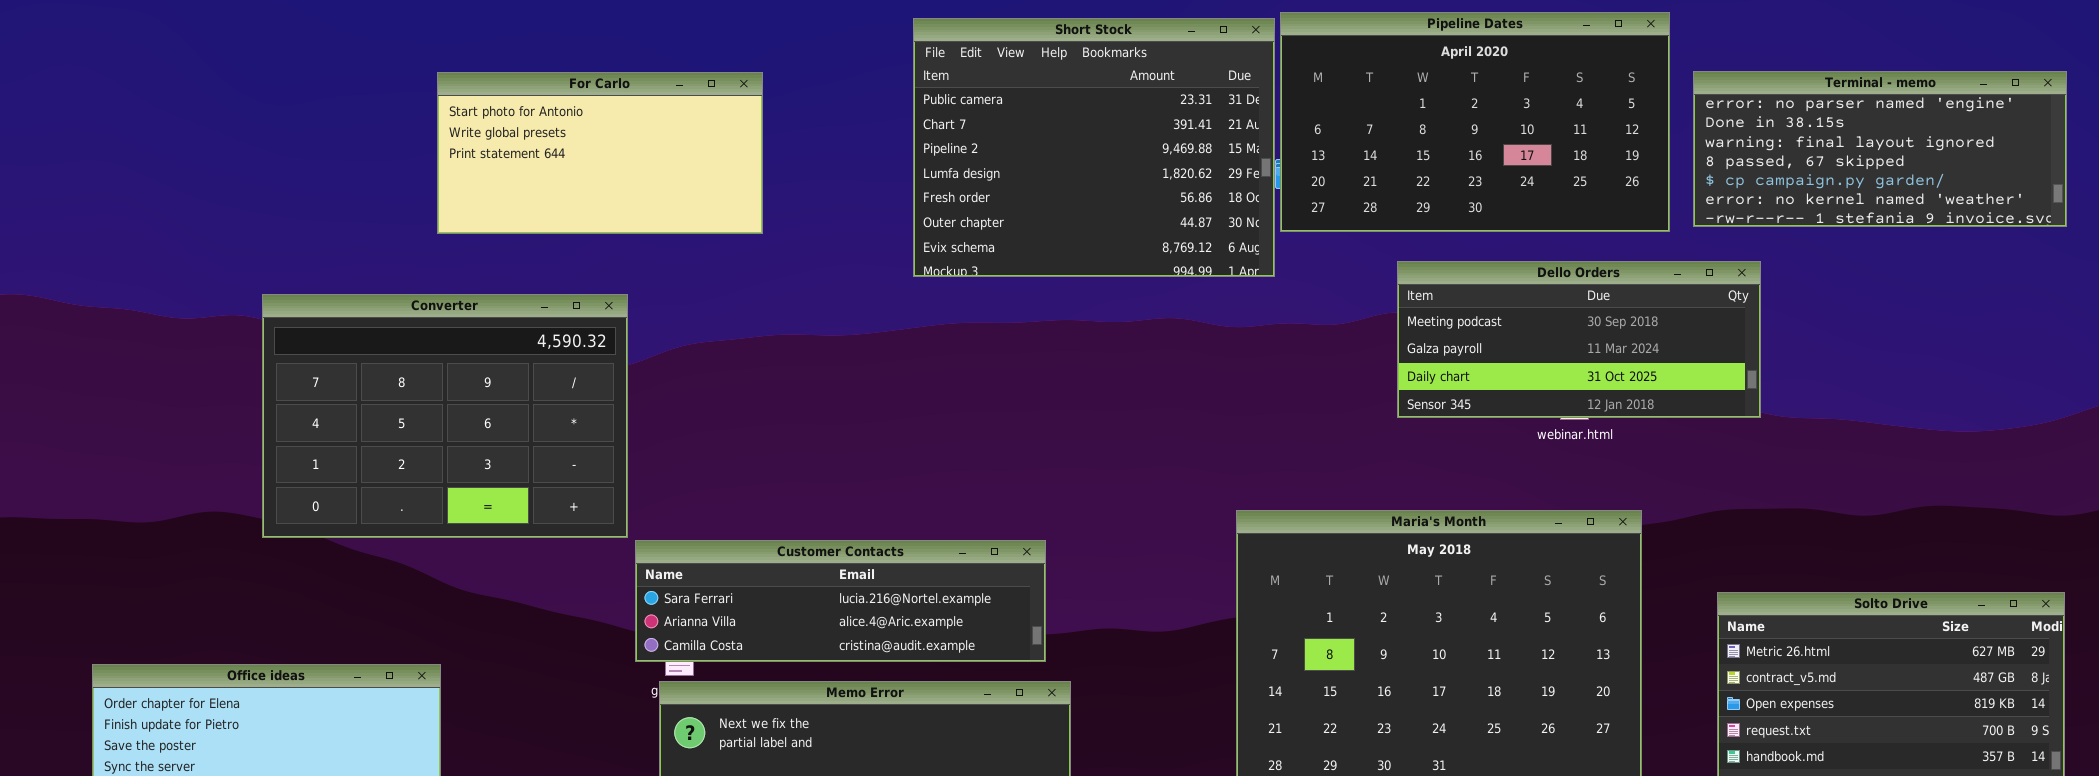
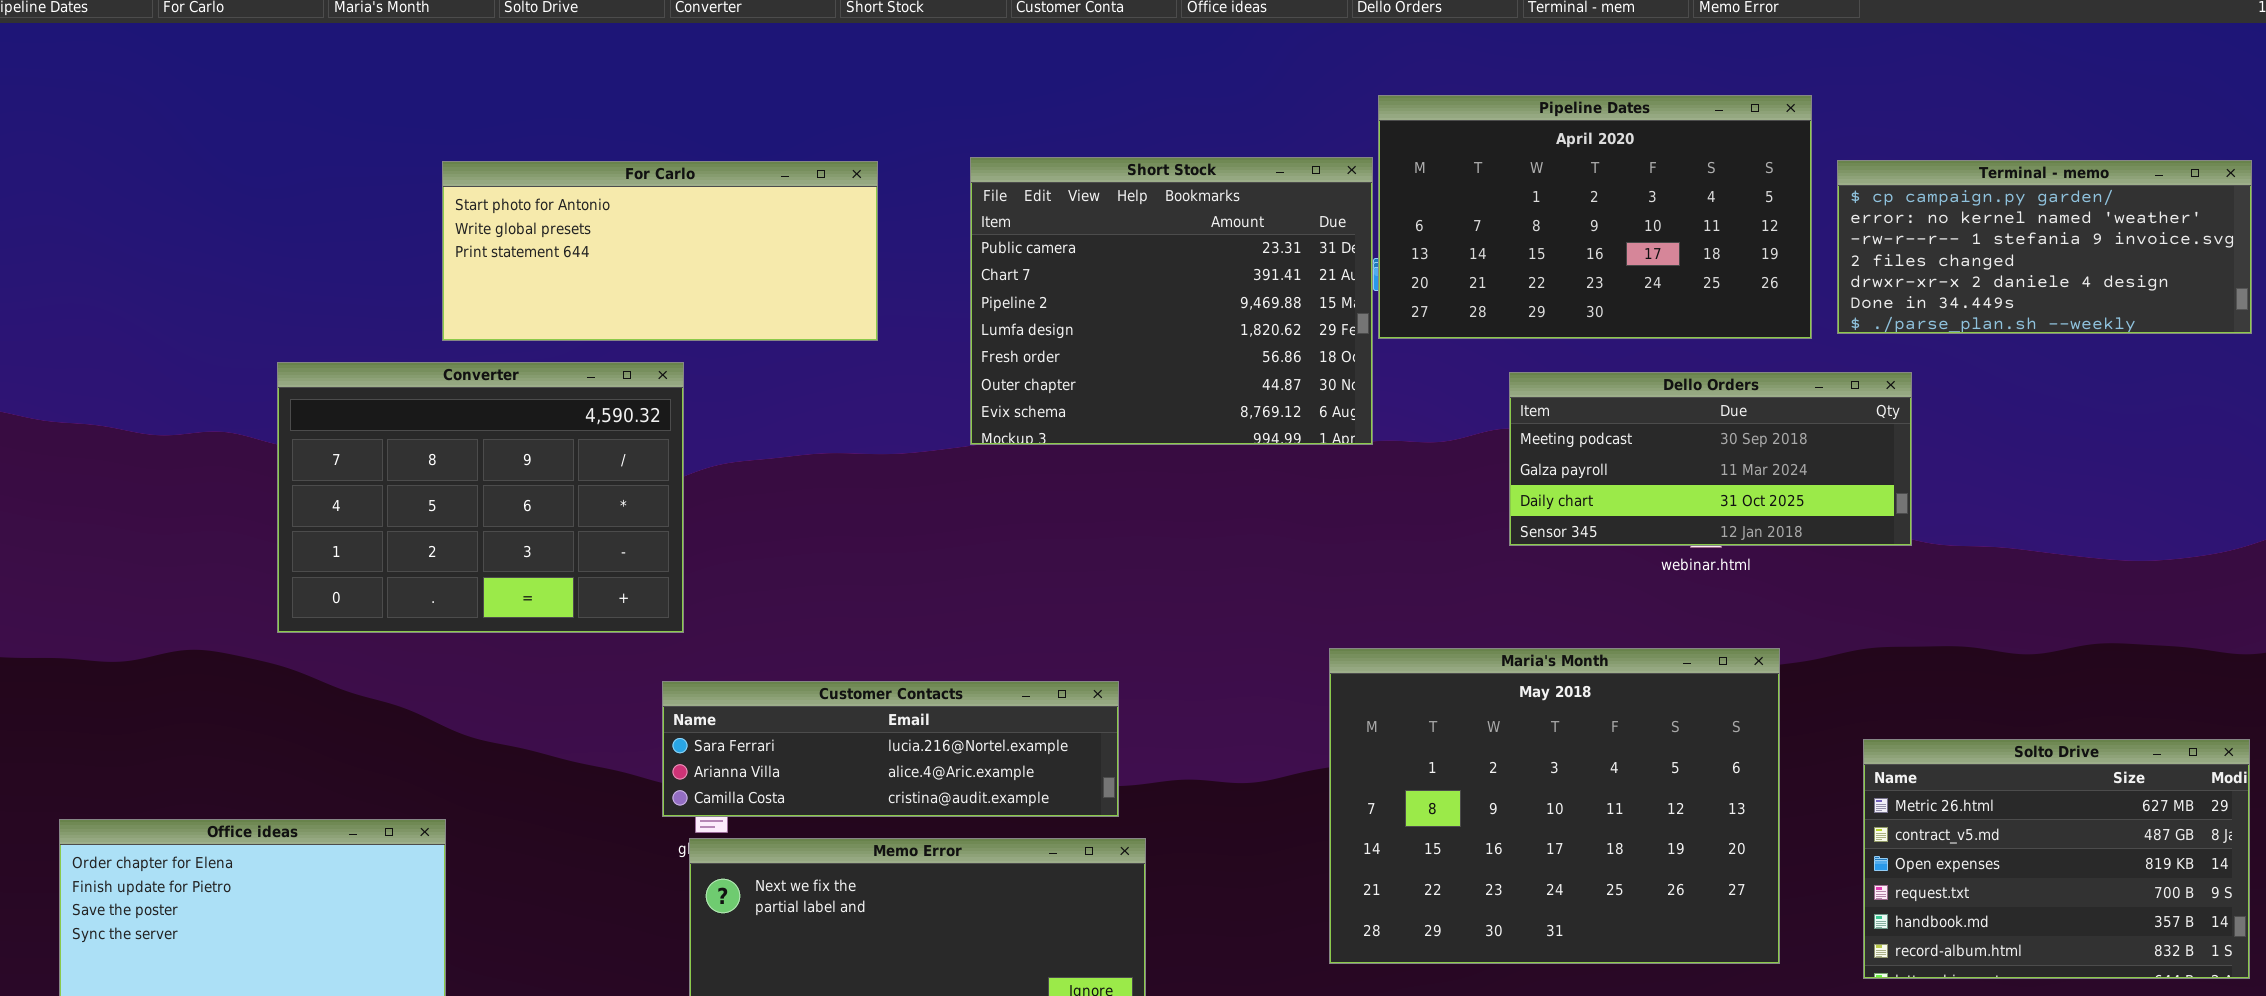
Short Stock: [913,18,1275,277] -> [970,157,1373,445], moved
Terminal - memo: [1693,71,2067,227] -> [1837,160,2252,334], scrolled down 4 rows
For Carlo: [437,72,763,234] -> [442,161,878,341], resized
Converter: [262,294,628,538] -> [277,362,684,633], moved

